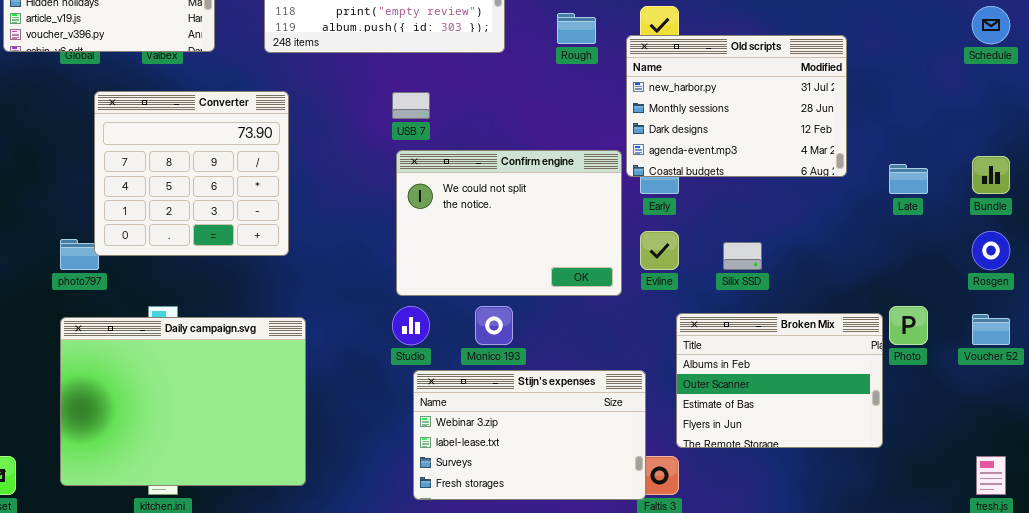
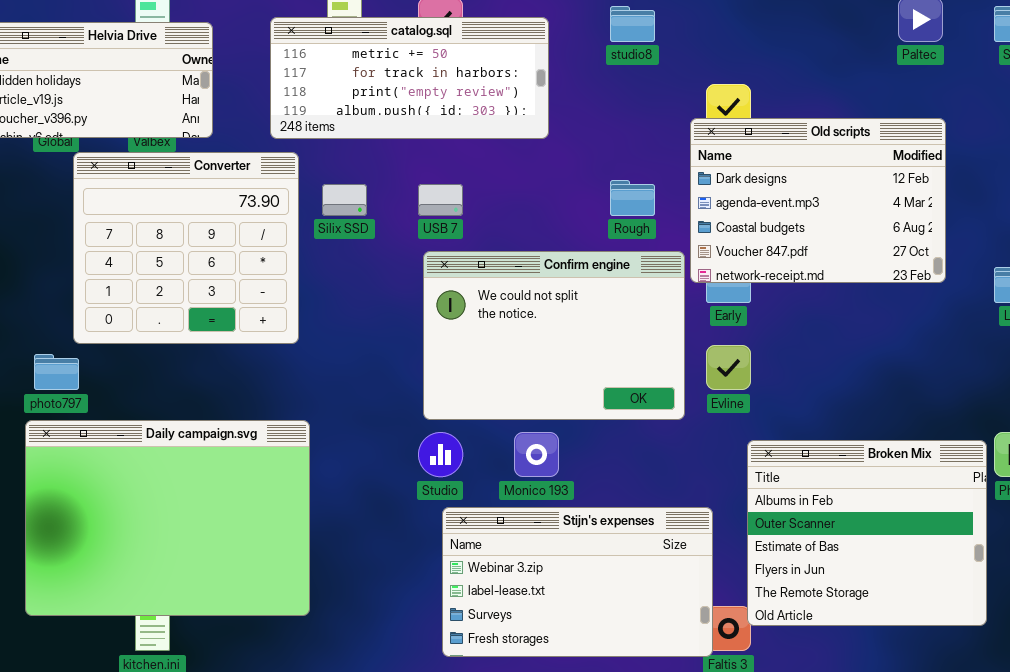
Rough: [557,13,596,44] -> [610,180,655,216], moved
Old scripts: [626,35,847,177] -> [690,118,946,283], scrolled down 2 rows
Converter: [94,91,289,256] -> [73,152,299,344], moved
Silix SSD: [723,242,762,270] -> [322,184,367,216], moved
Broken Mix: [676,313,883,448] -> [747,440,987,626], resized
Daily campaign.svg: [60,317,306,486] -> [25,420,310,616], moved

